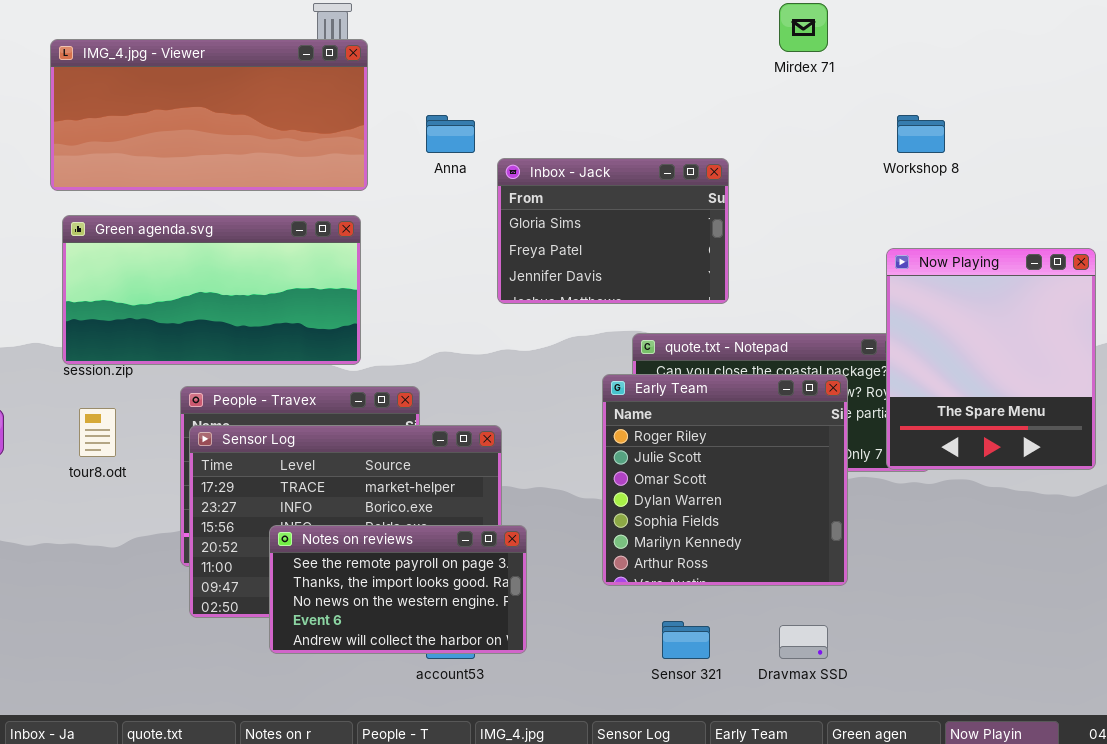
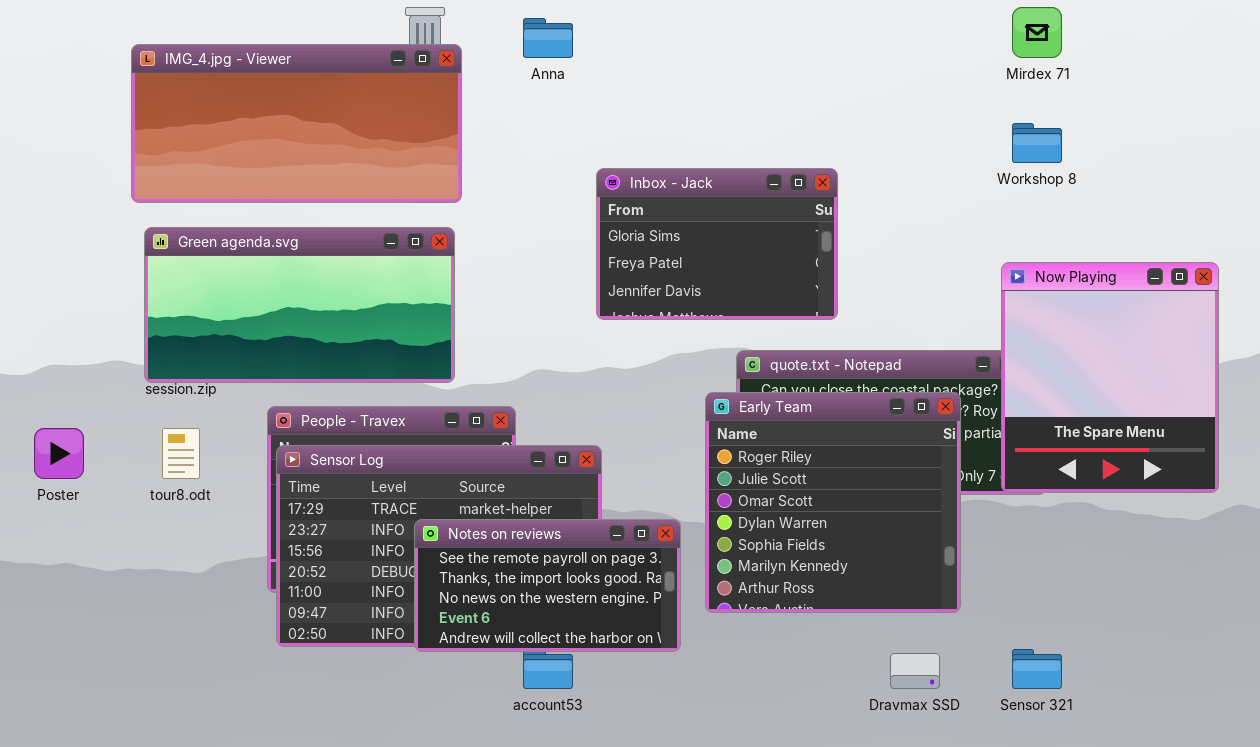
Mirdex 71: [779,3,828,52] -> [1012,7,1062,58], moved
Anna: [426,115,475,153] -> [523,18,573,58], moved
Notes on reviews: [269,525,527,654] -> [414,519,681,652], moved
Sensor 321: [662,621,710,659] -> [1012,649,1062,689], moved

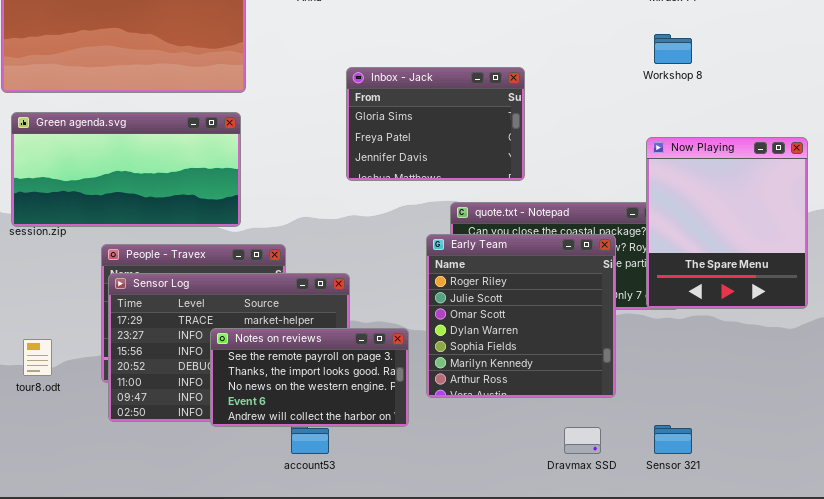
tour8.odt: [162,428,200,479] -> [23,339,52,376], moved

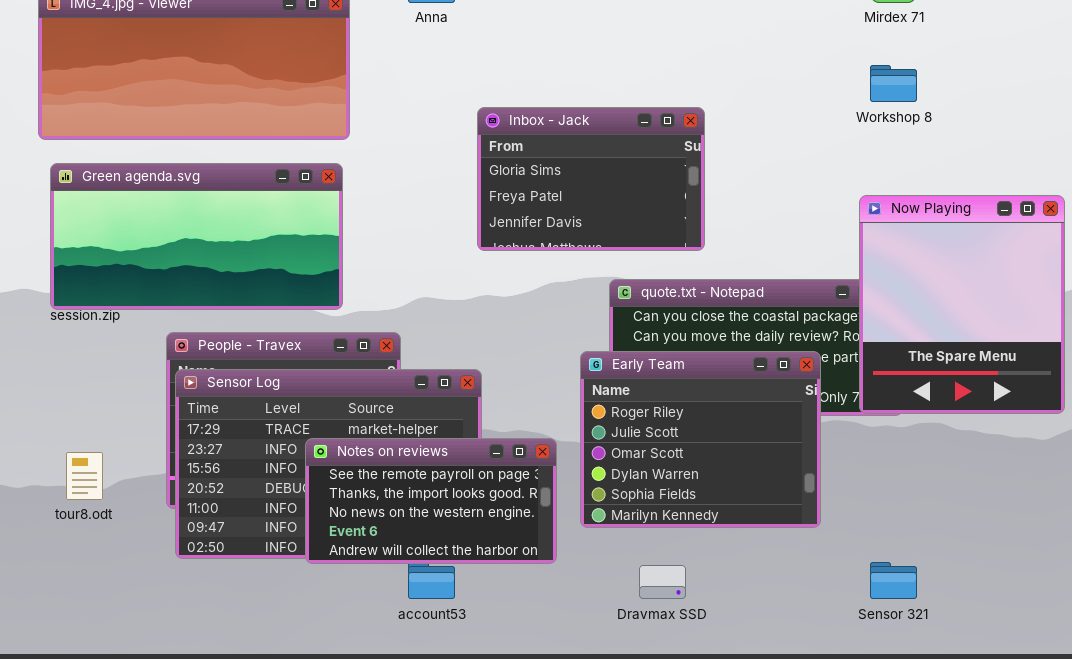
Early Team: [426,234,616,398] -> [580,351,821,528], resized
Dravmax SSD: [564,427,601,454] -> [639,565,686,599], moved

